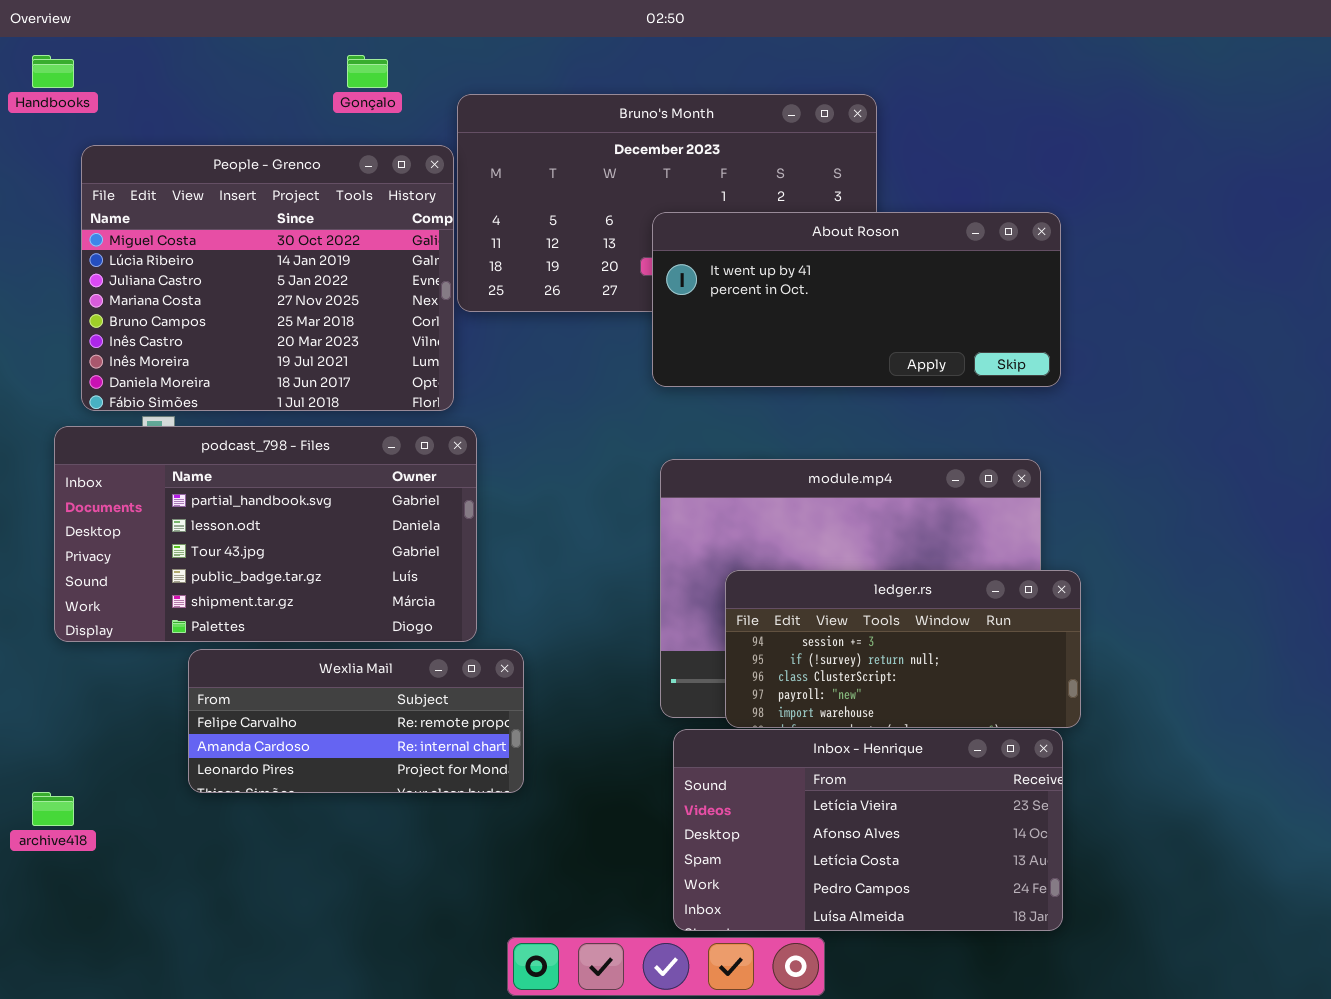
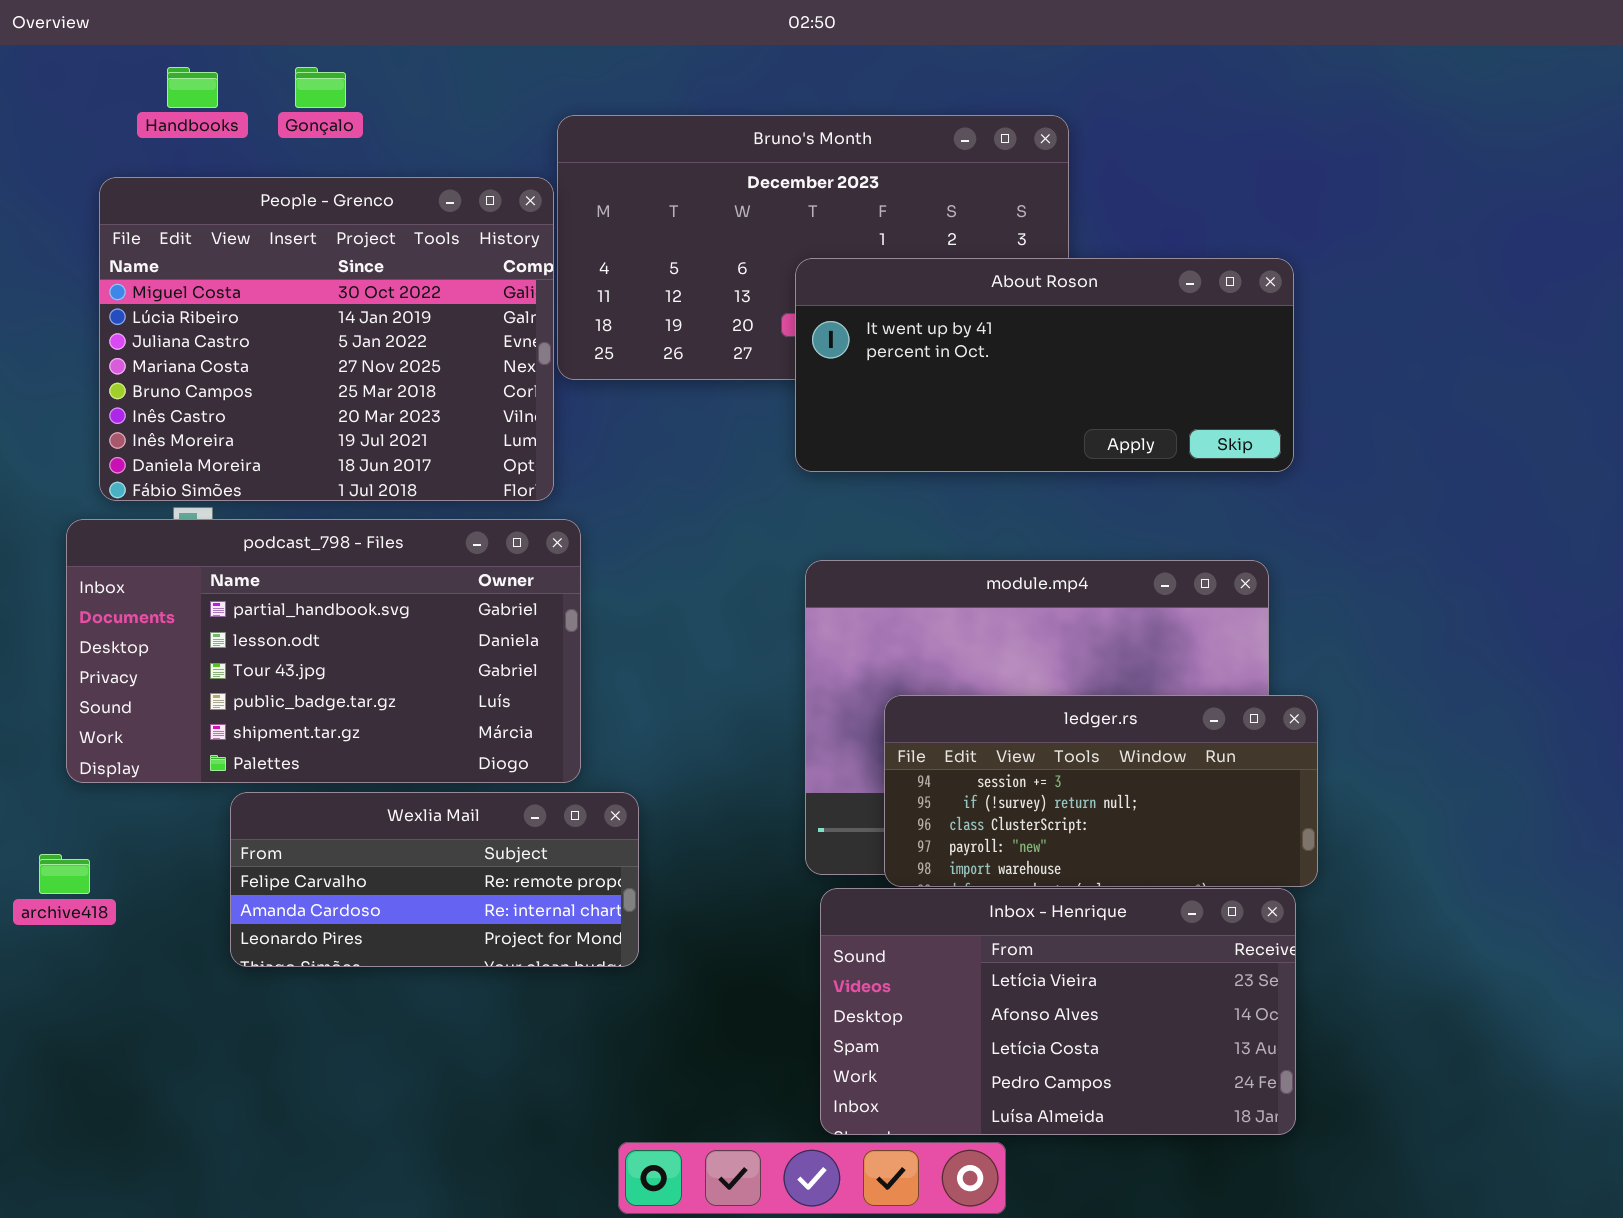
Handbooks: [32,55,74,88] -> [167,67,218,108], moved
Gonçalo: [347,55,388,88] -> [295,67,346,108], moved
archive418: [32,792,74,826] -> [39,854,90,894], moved

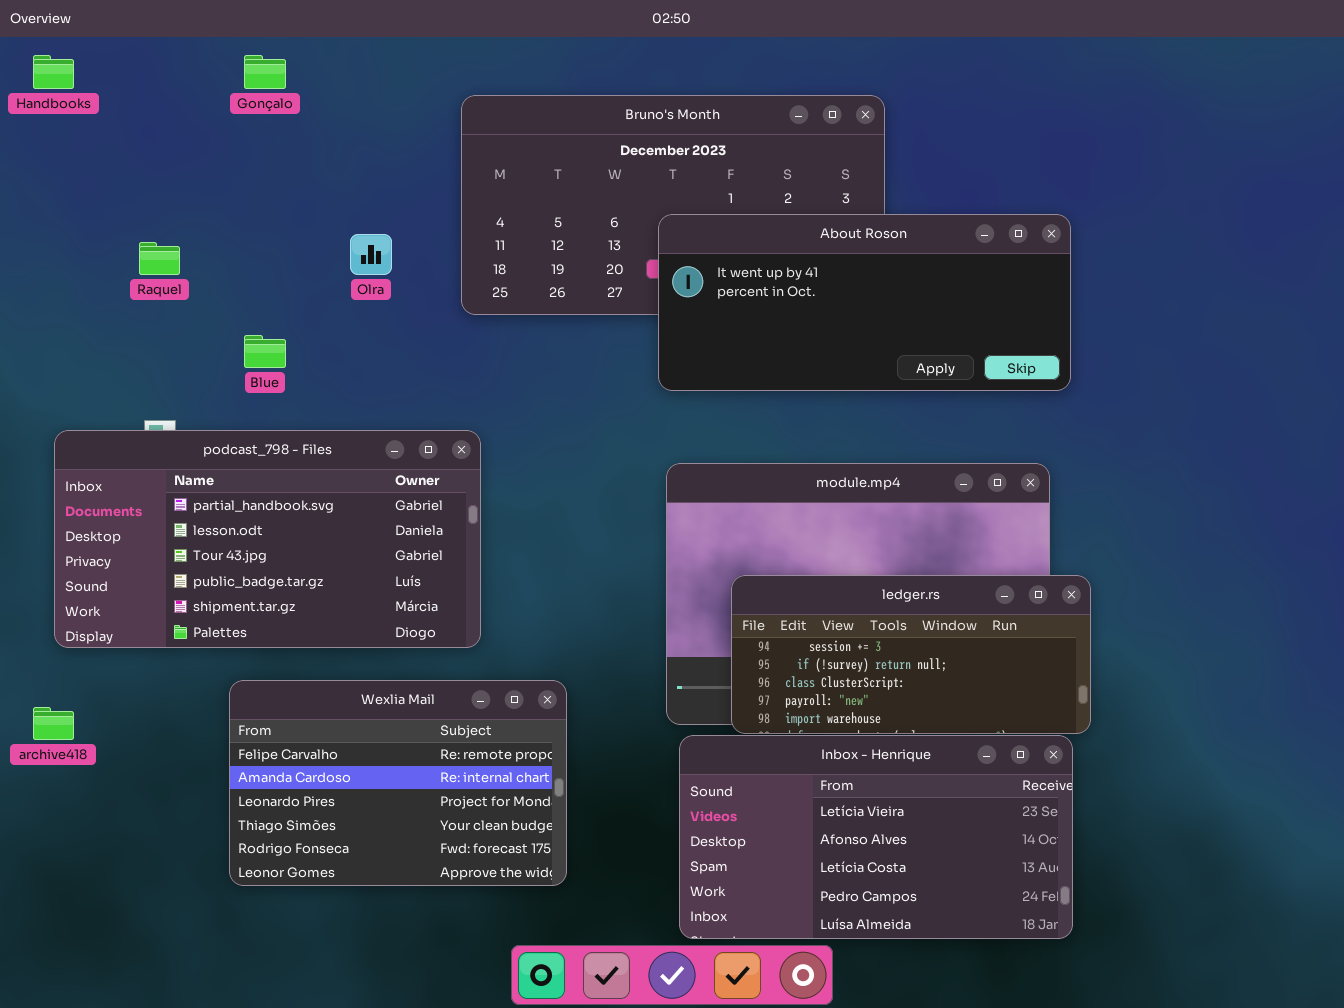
Handbooks: [167,67,218,108] -> [33,55,74,89], moved
People - Grenco: [99,177,554,501] -> none, closed
Wexlia Mail: [230,792,639,967] -> [229,680,567,886], moved, resized

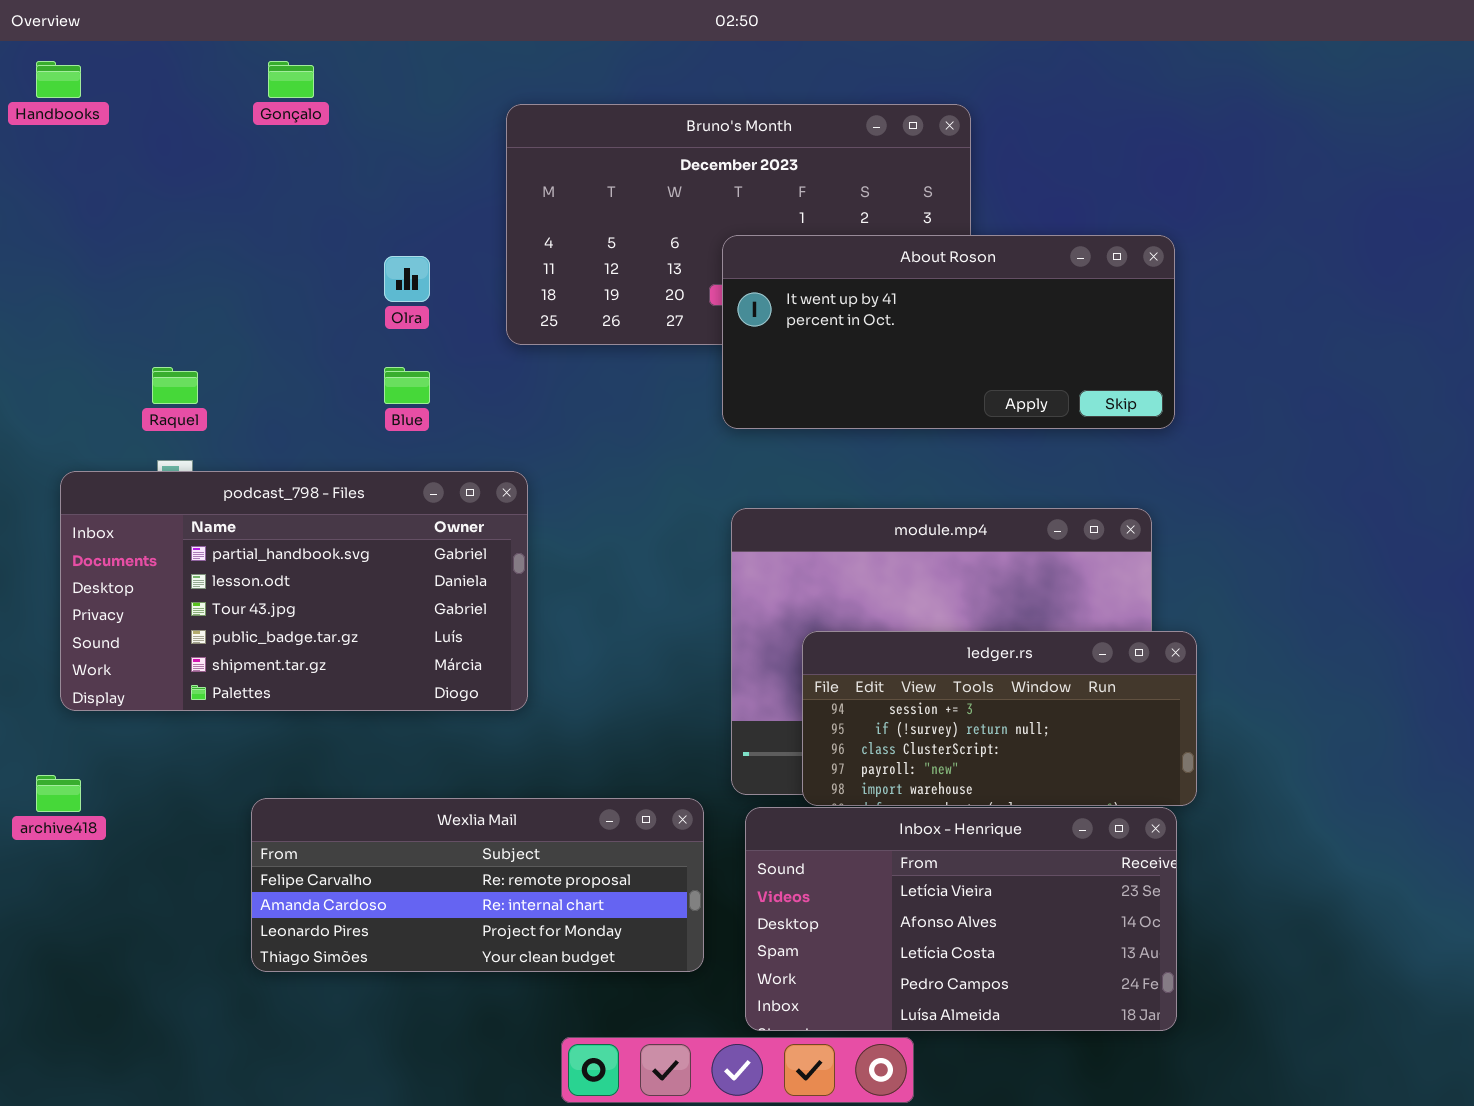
Raquel: [139,242,180,275] -> [152,367,198,404], moved
Blue: [244,335,286,368] -> [384,367,430,404], moved
Wexlia Mail: [229,680,567,886] -> [251,798,704,972], resized

